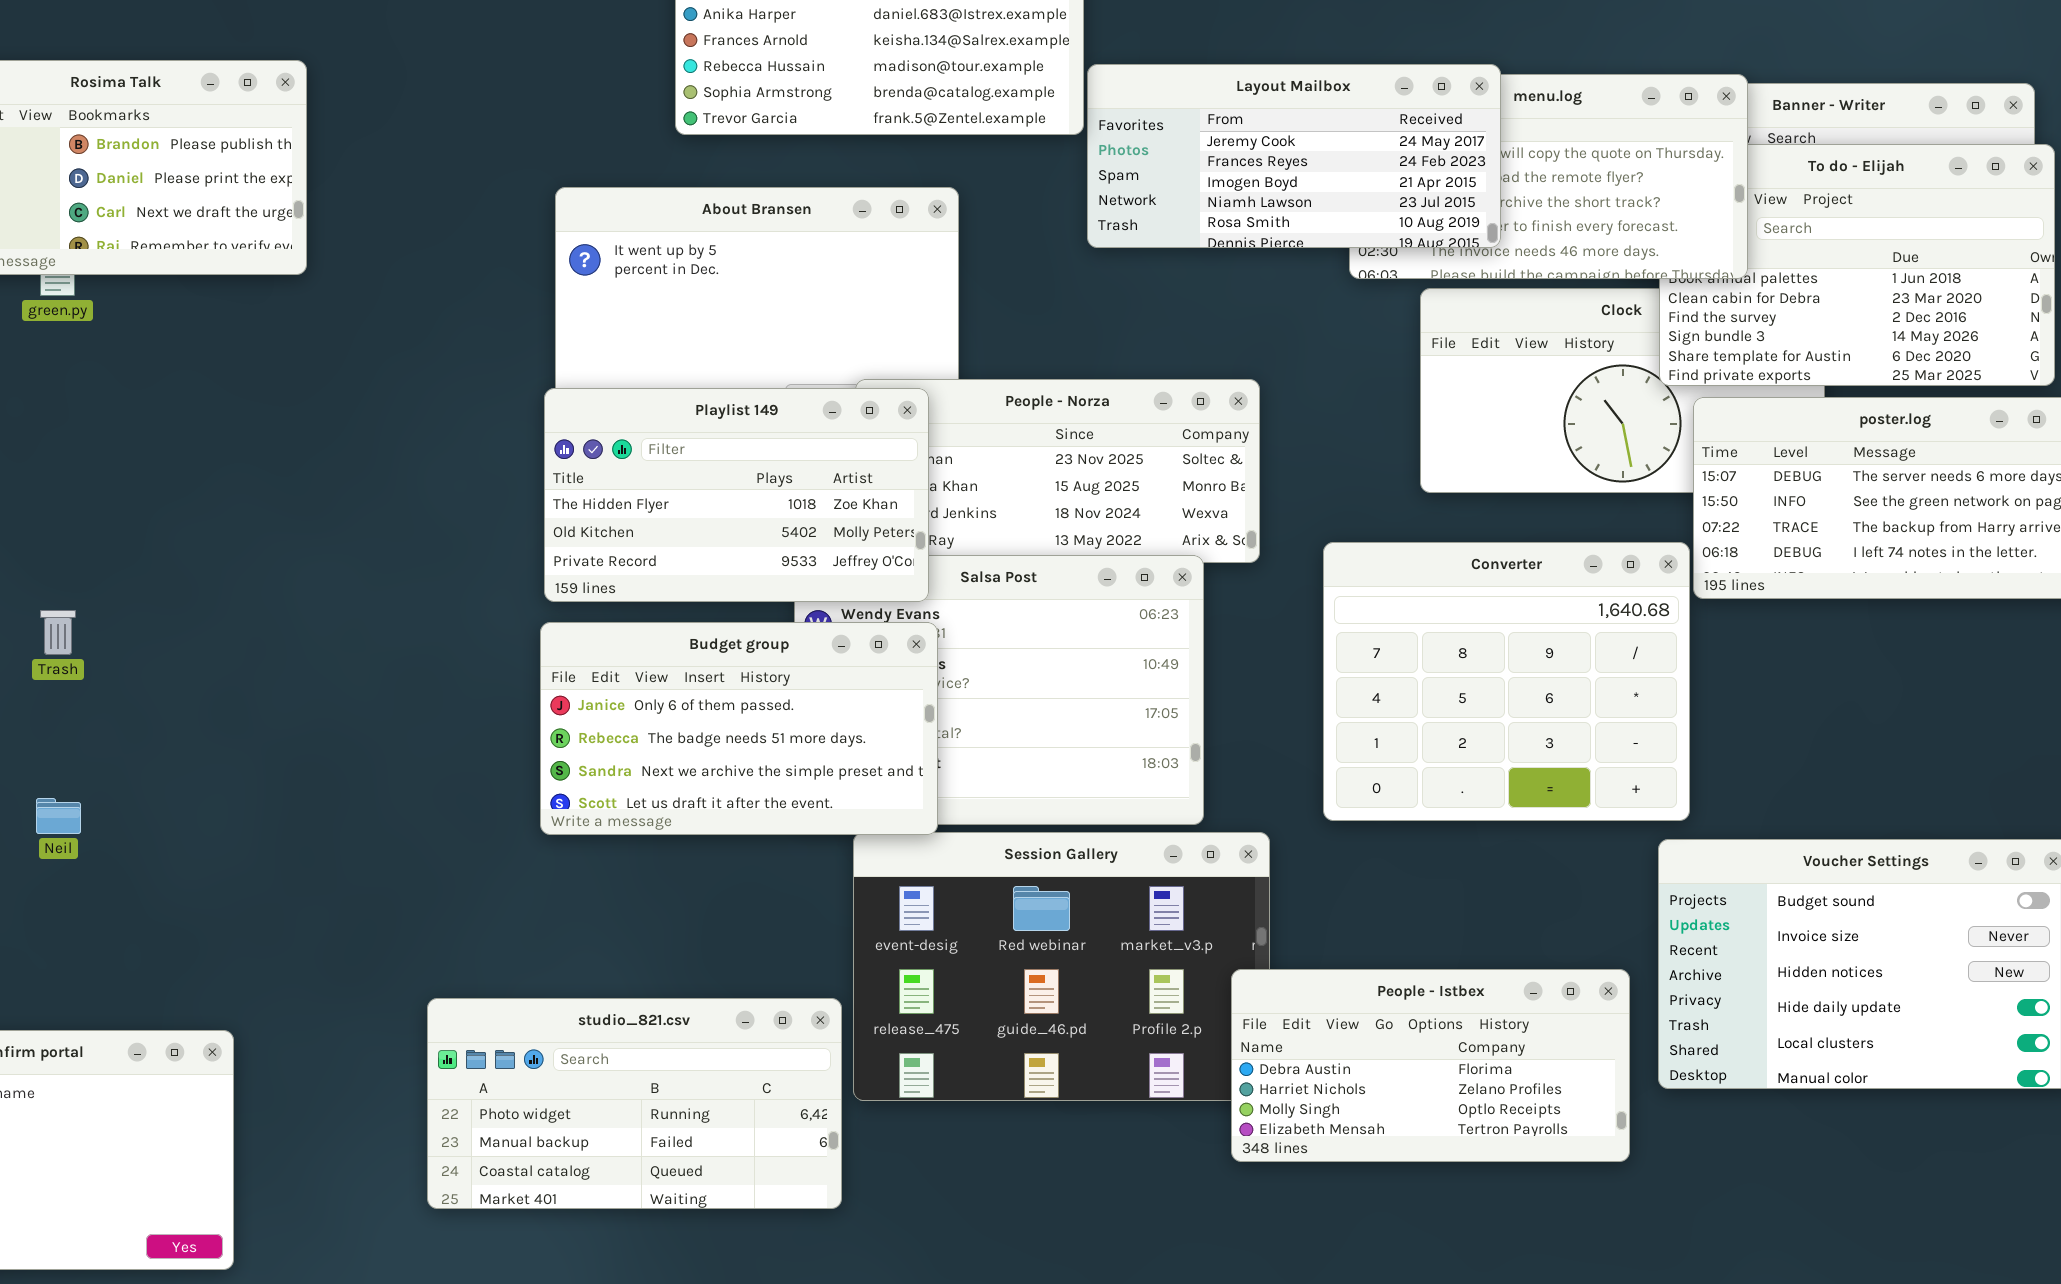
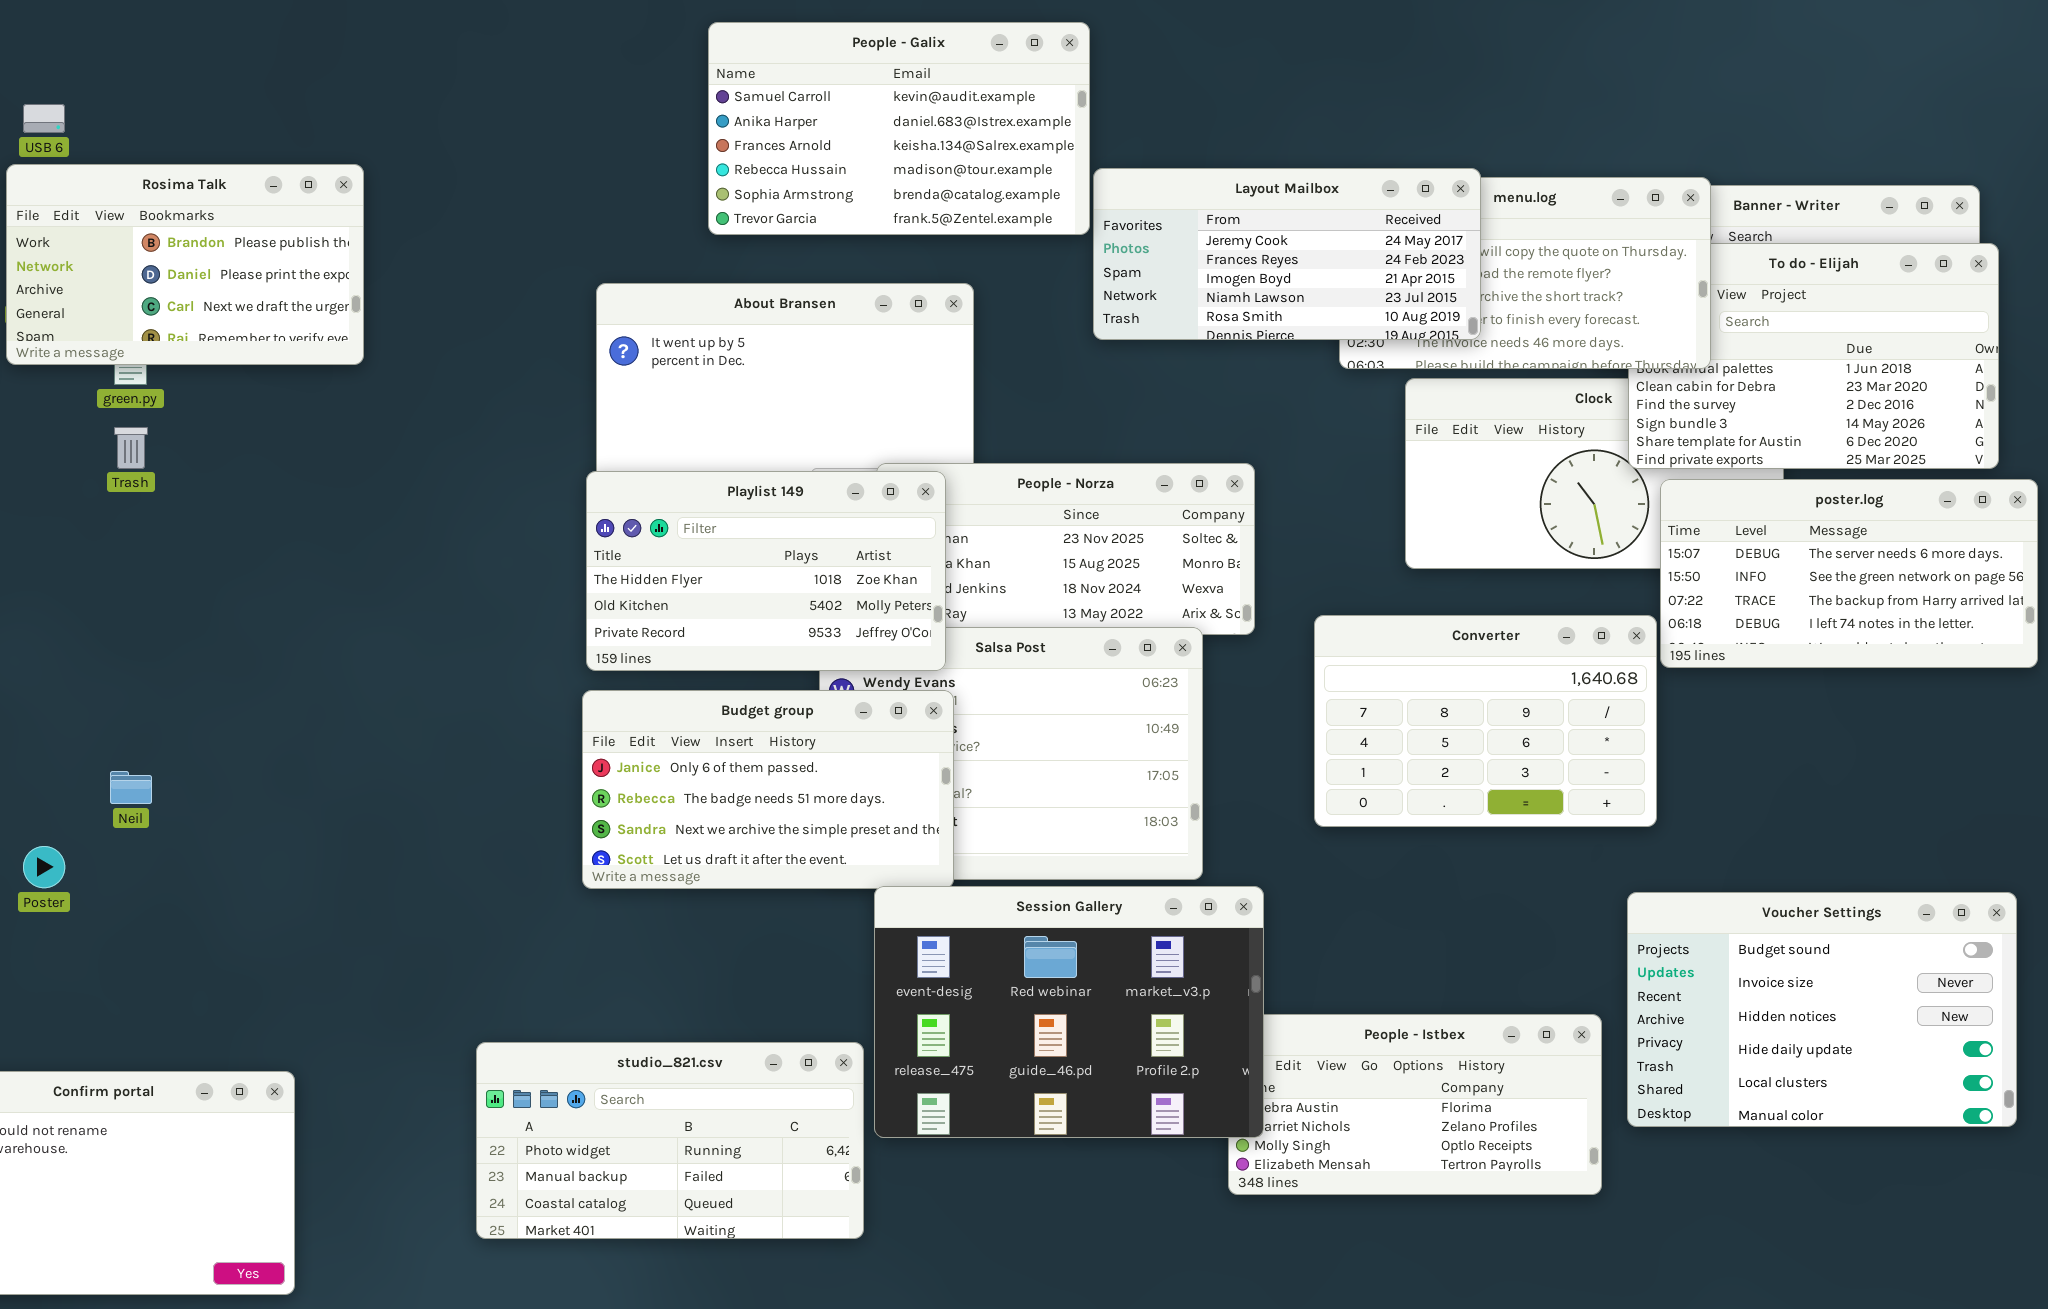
Converter: [1323,542,1690,821] -> [1314,615,1657,827], resized
Trash: [40,610,76,655] -> [114,427,148,469], moved
Neil: [36,798,81,834] -> [110,771,152,804], moved
Session Gallery: [853,832,1270,1101] -> [874,886,1264,1138], raised

